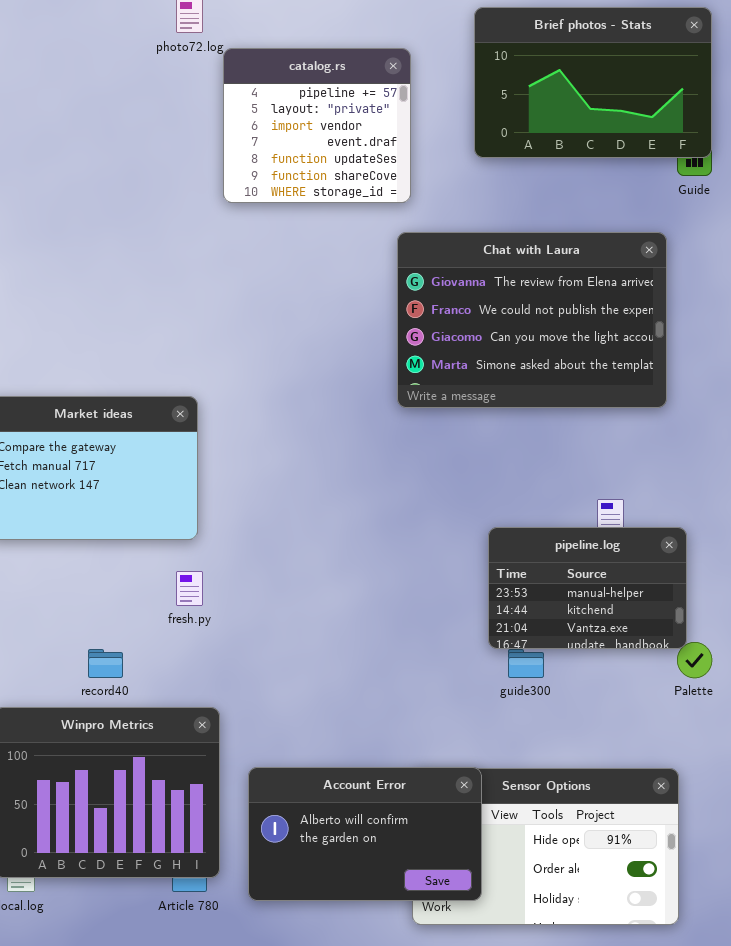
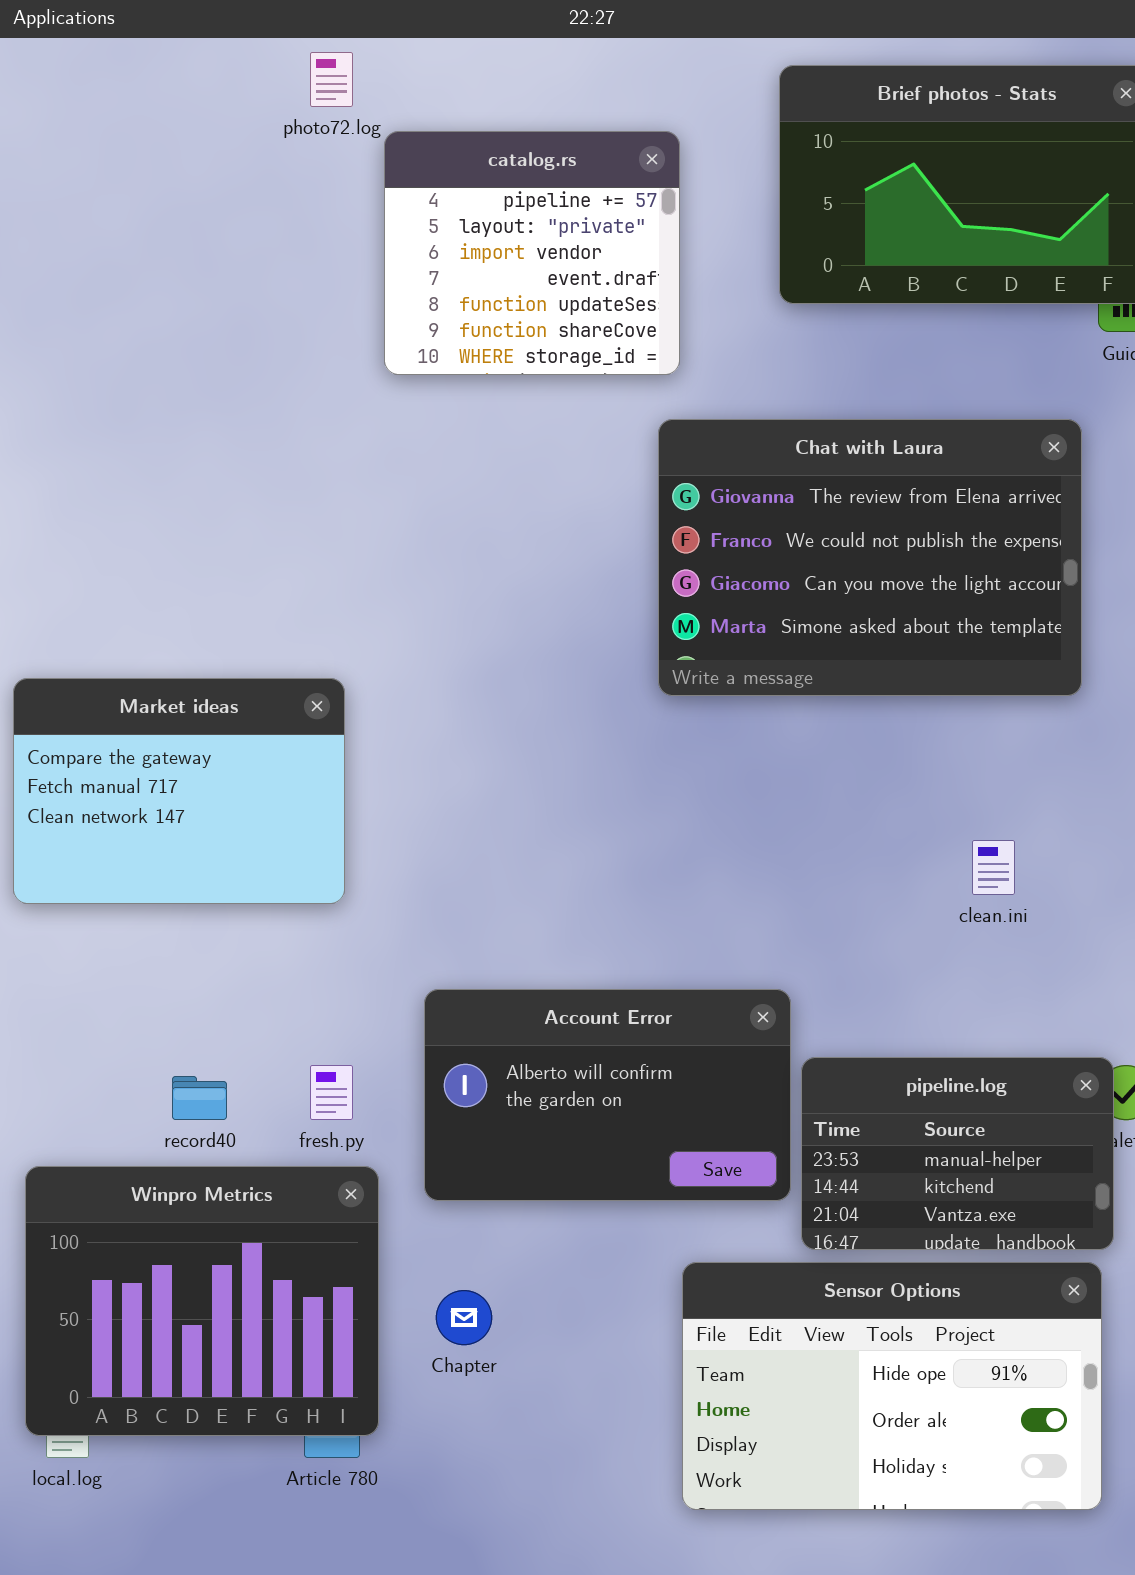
pipeline.log: [488,527,687,649] -> [801,1057,1114,1250], moved
fresh.py: [176,571,203,606] -> [310,1065,353,1120], moved
Account Error: [248,767,482,901] -> [424,989,791,1201], moved

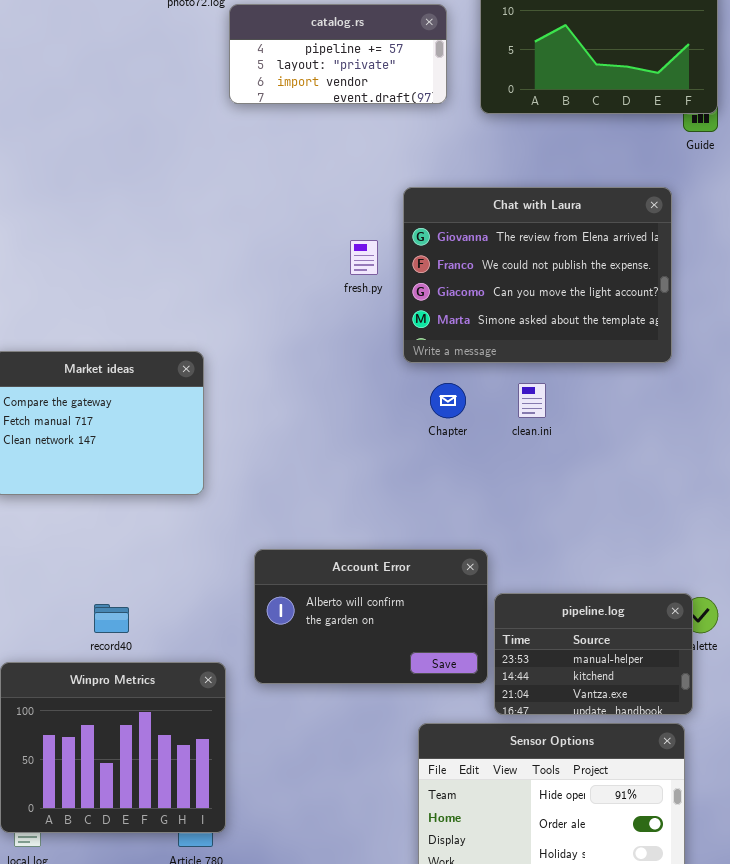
catalog.rs: [384,131,680,375] -> [229,4,447,104], resized
clean.ini: [972,840,1015,895] -> [518,383,546,418], moved
fresh.py: [310,1065,353,1120] -> [350,240,378,275], moved
Chapter: [436,1290,492,1345] -> [430,383,466,418], moved

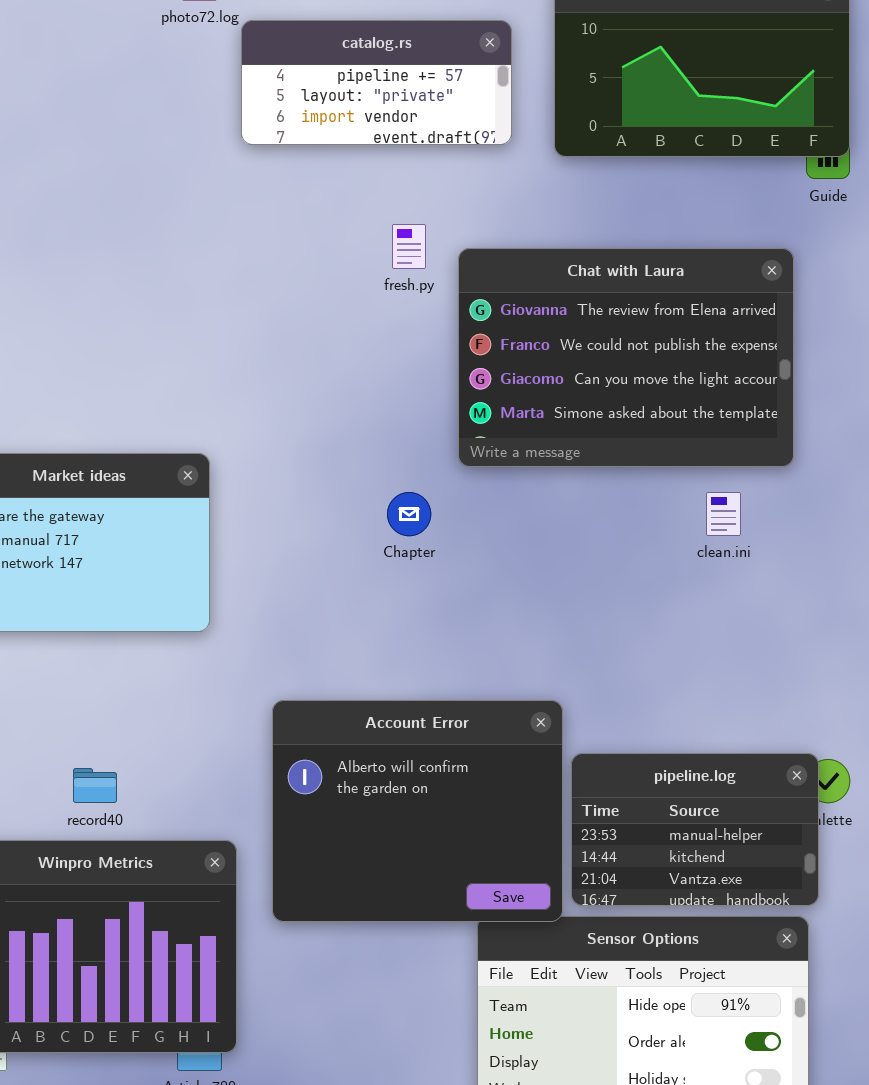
fresh.py: [350,240,378,275] -> [392,224,426,269], moved
Chapter: [430,383,466,418] -> [387,492,431,536], moved
clean.ini: [518,383,546,418] -> [706,492,741,536], moved
Account Error: [254,549,488,684] -> [272,700,563,922], resized

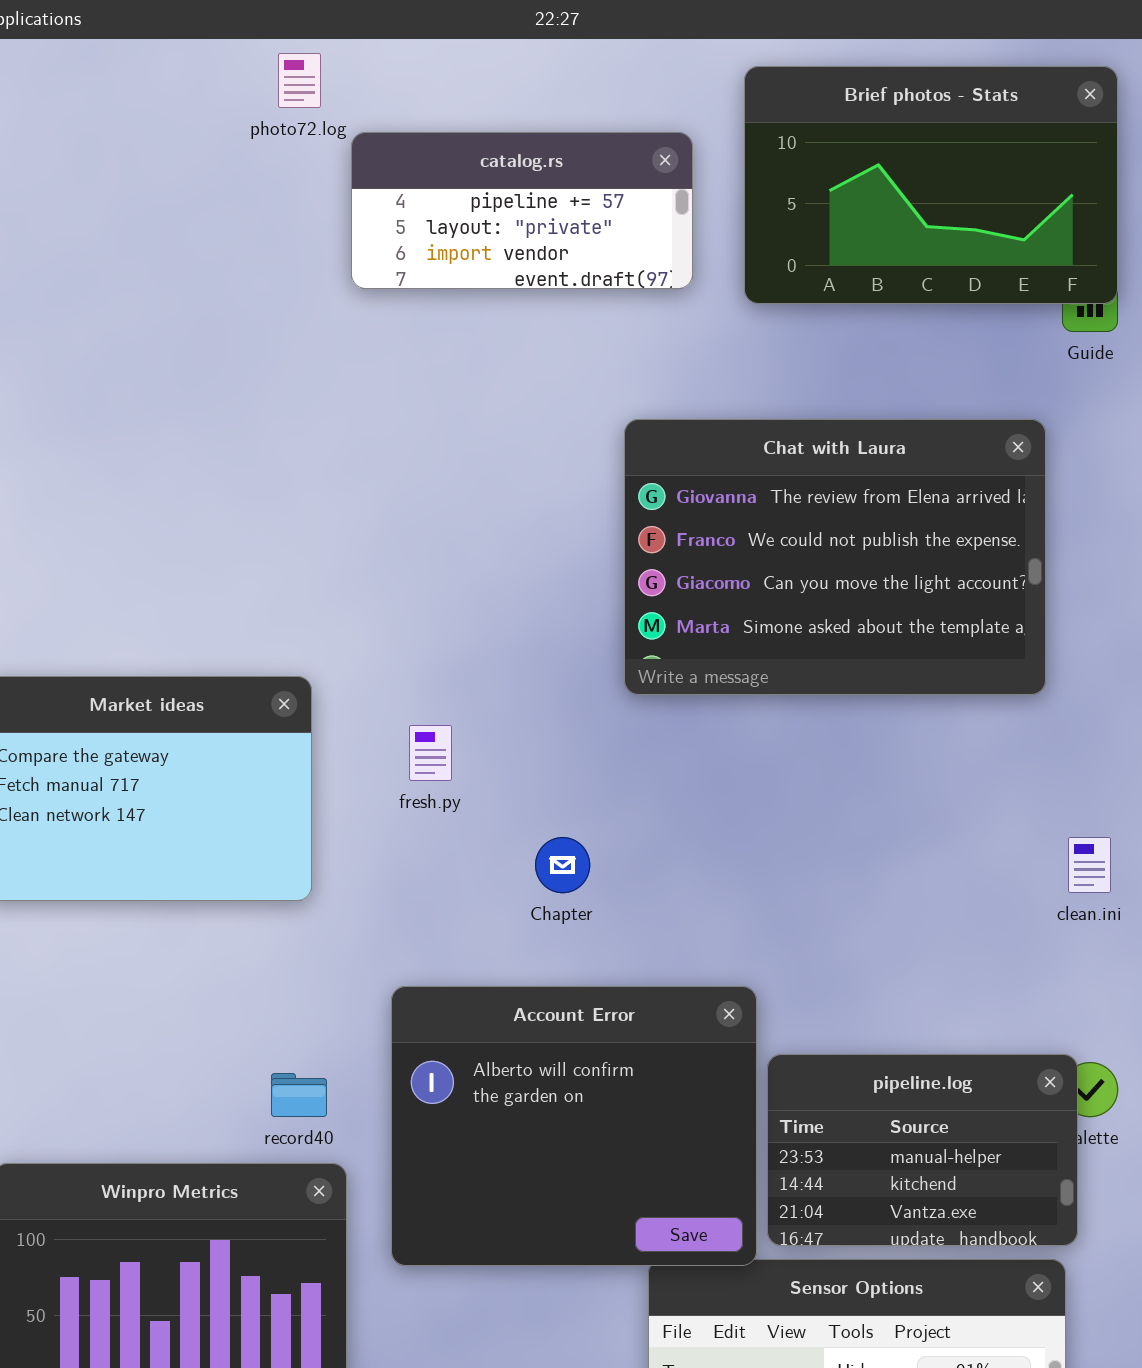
fresh.py: [392,224,426,269] -> [409,725,452,781], moved
Chapter: [387,492,431,536] -> [535,837,590,893], moved
clean.ini: [706,492,741,536] -> [1068,837,1111,893], moved
record40: [73,768,117,803] -> [271,1073,327,1117], moved

